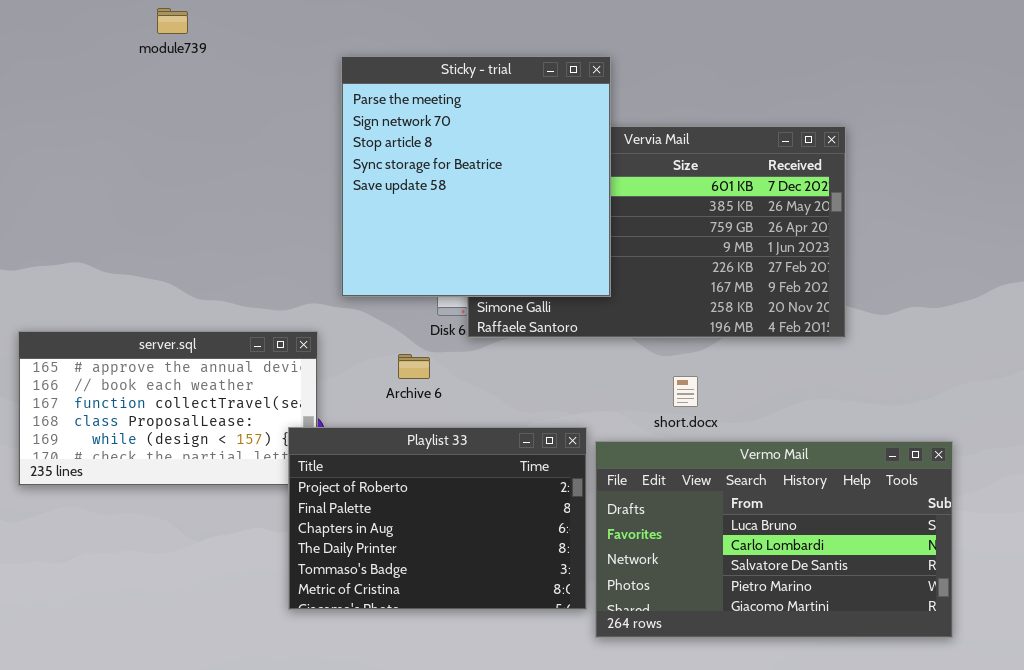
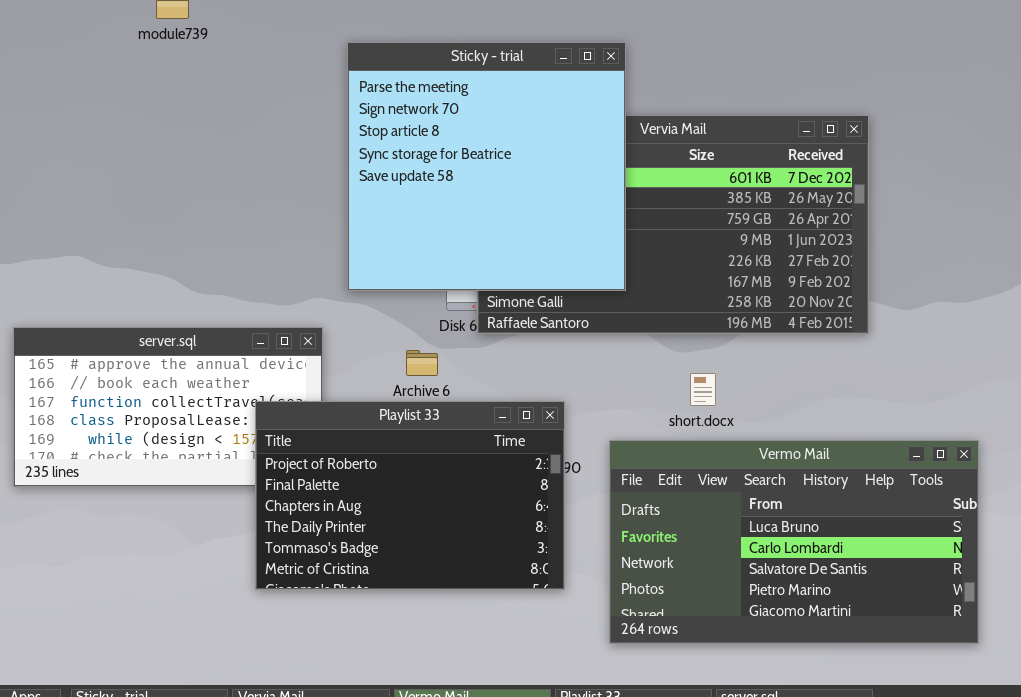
Playlist 33: [288,427,587,610] -> [255,401,565,590], moved

